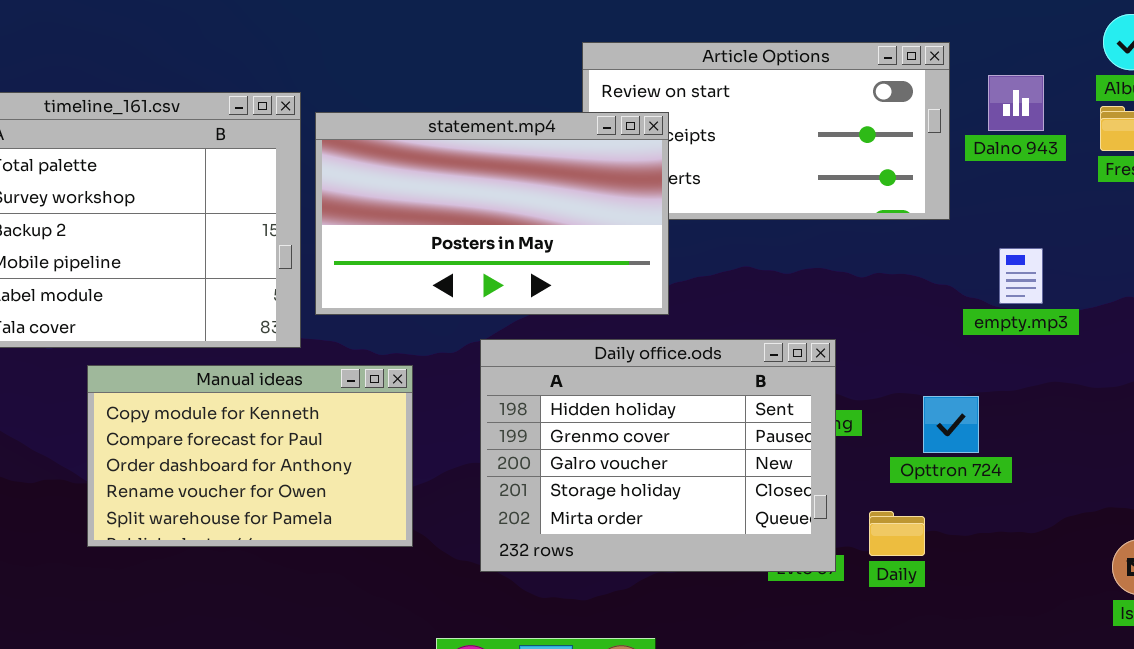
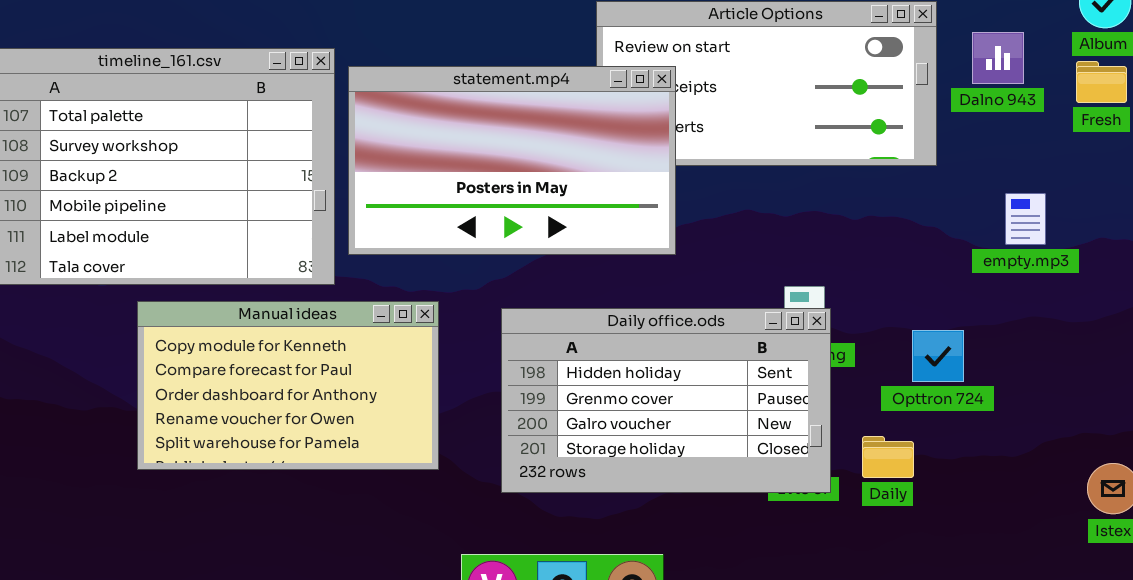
empty.mp3: [999,248,1043,304] -> [1005,193,1046,245], moved
Daily office.ods: [480,339,836,572] -> [501,308,831,493], resized

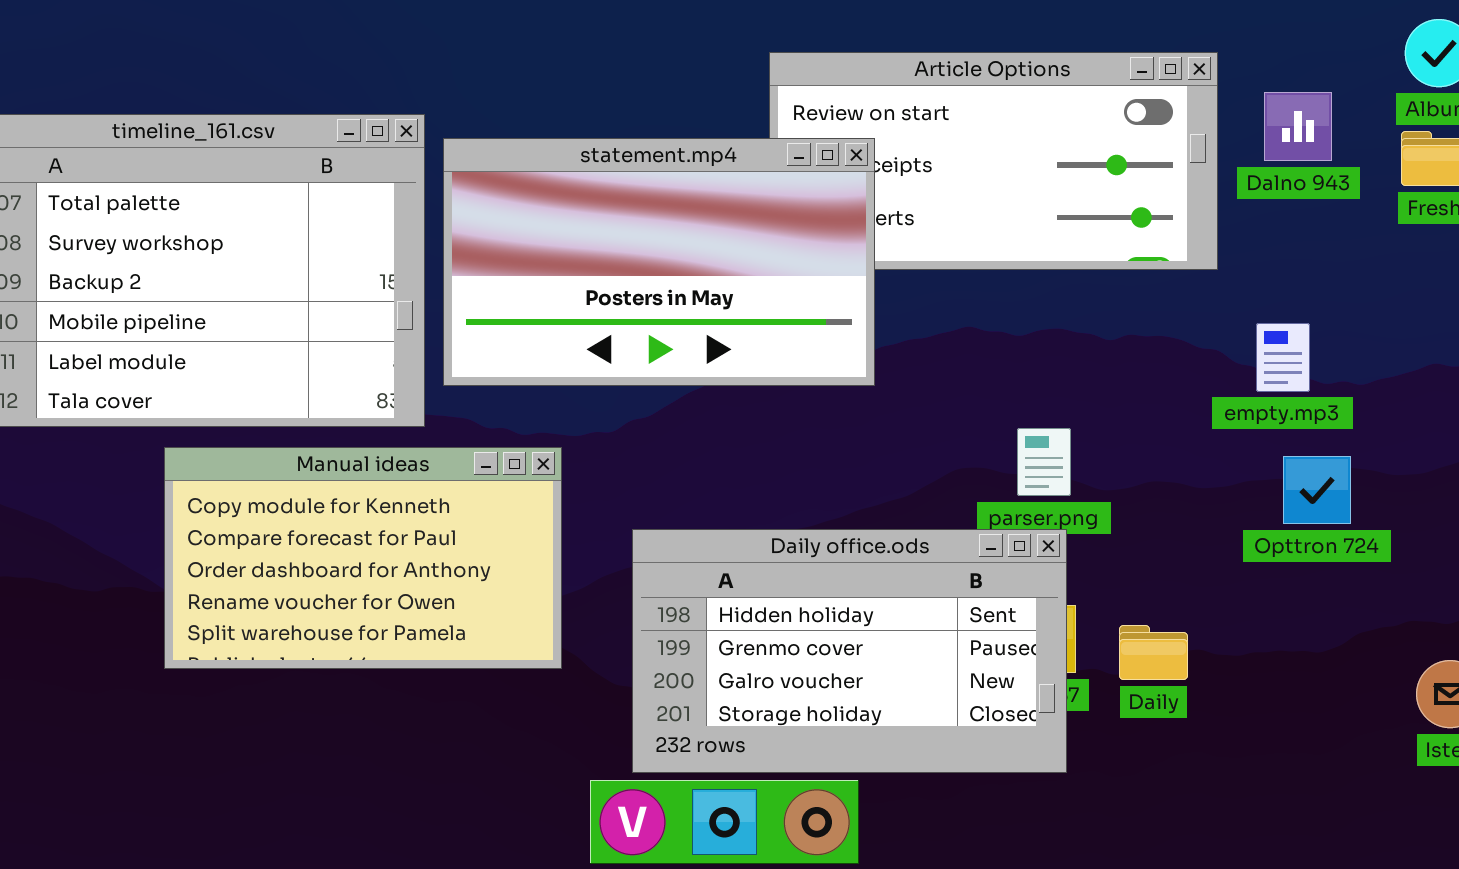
empty.mp3: [1005,193,1046,245] -> [1256,323,1310,392], moved
Daily office.ods: [501,308,831,493] -> [632,529,1067,773], moved
Opttron 724: [912,330,964,382] -> [1283,456,1351,524], moved

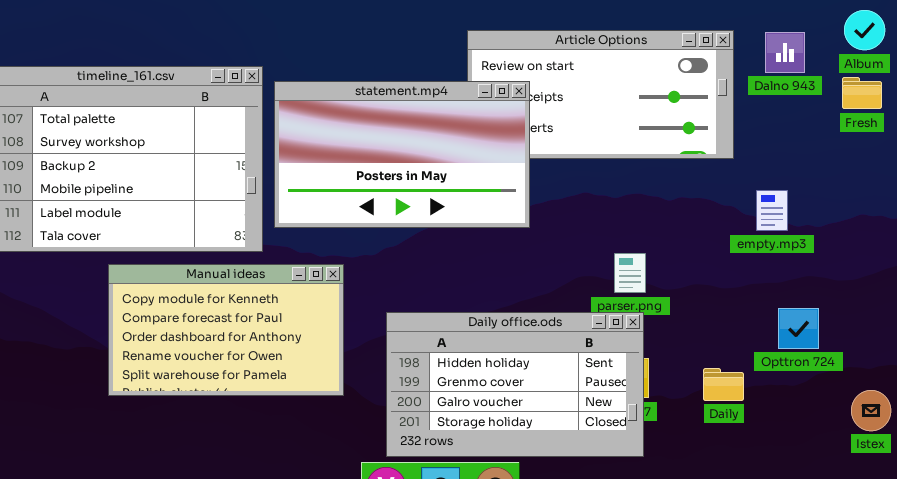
Dalno 943: [1264,92,1332,161] -> [765,32,805,73], moved
Opttron 724: [1283,456,1351,524] -> [778,308,819,349], moved
Daily: [1119,625,1188,680] -> [703,368,744,401], moved

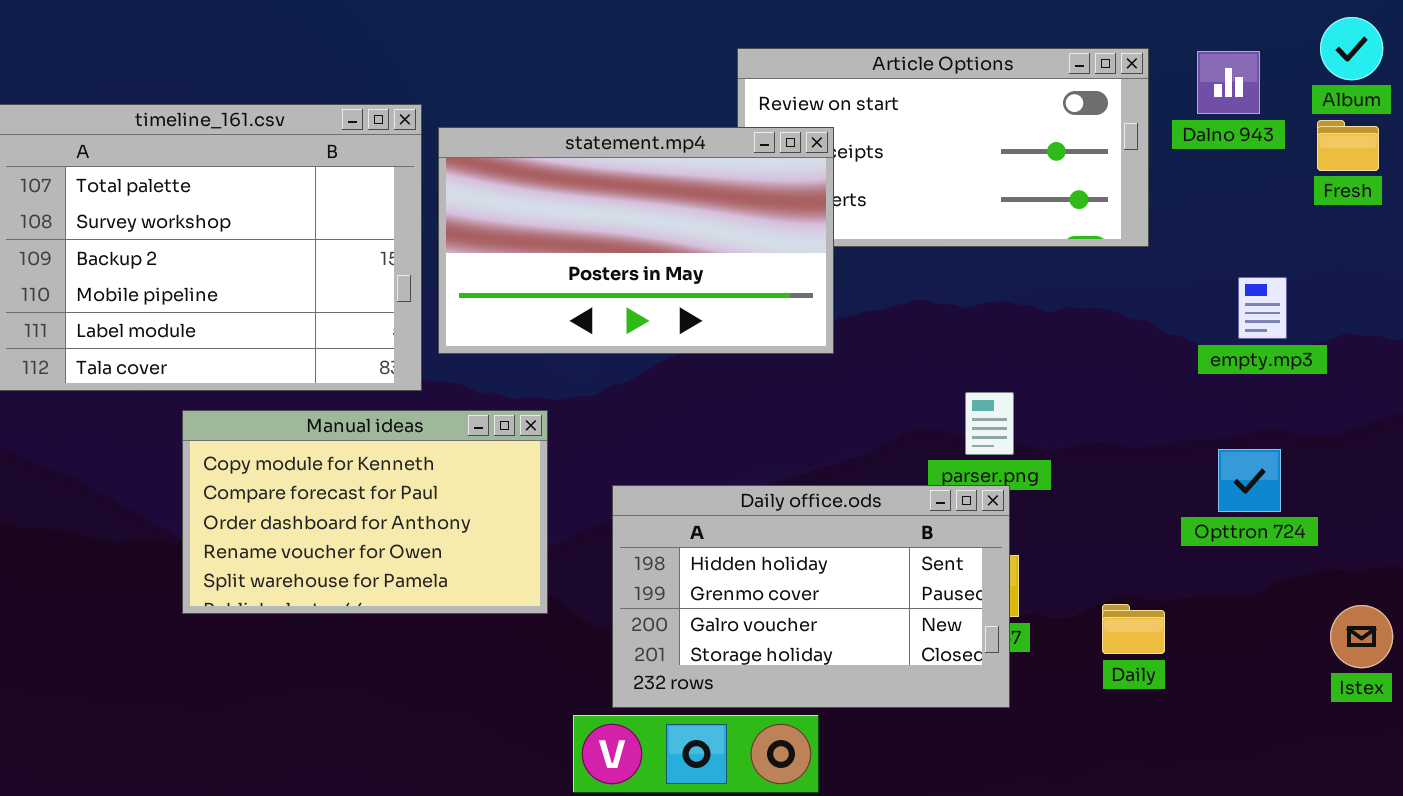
empty.mp3: [756,190,788,231] -> [1238,277,1287,339], moved
Opttron 724: [778,308,819,349] -> [1218,449,1281,512], moved
Daily: [703,368,744,401] -> [1102,604,1165,654], moved

